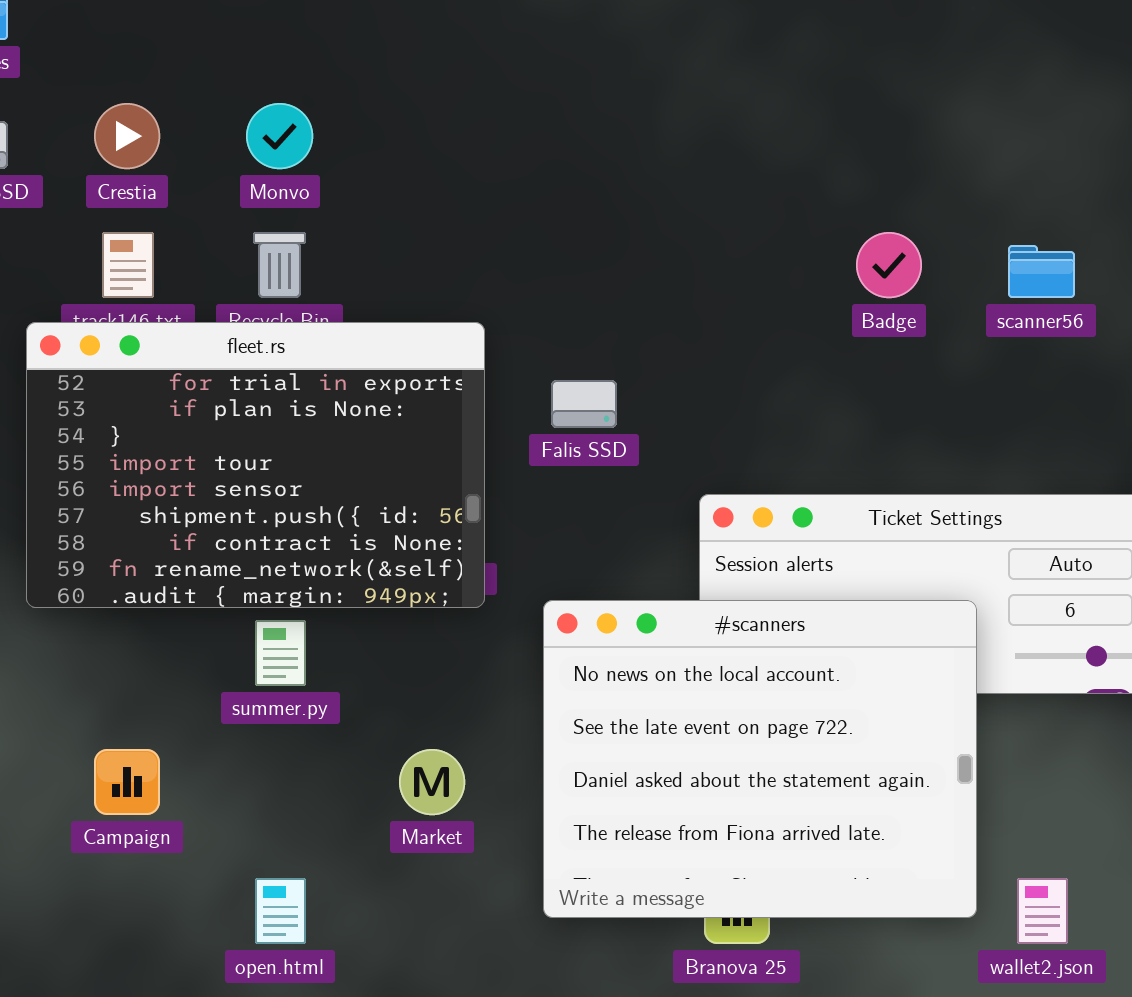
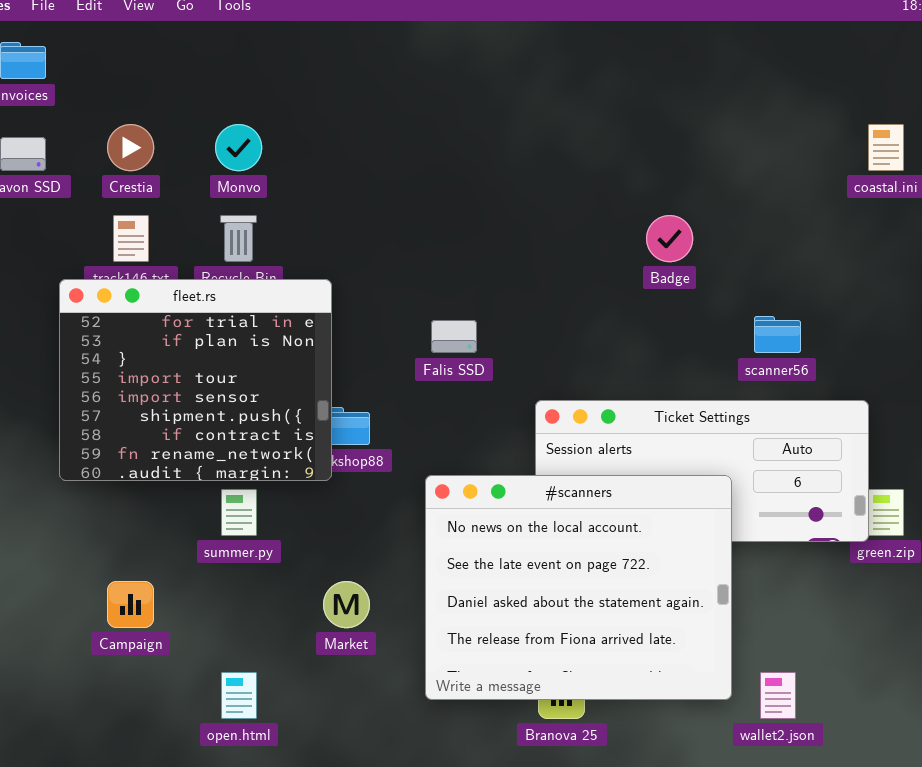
scanner56: [1008,245,1075,298] -> [754,316,801,353], moved
fleet.rs: [26,322,485,608] -> [59,279,332,481], resized

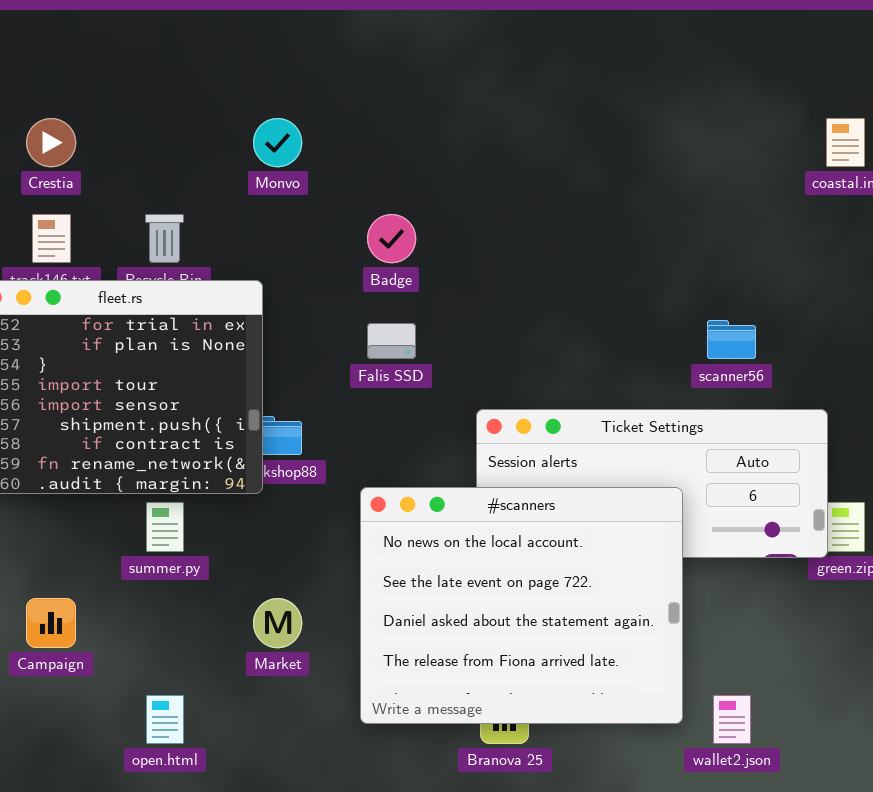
Monvo: [215,124,262,171] -> [253,118,302,167], moved
Badge: [646,215,693,262] -> [367,214,416,263], moved

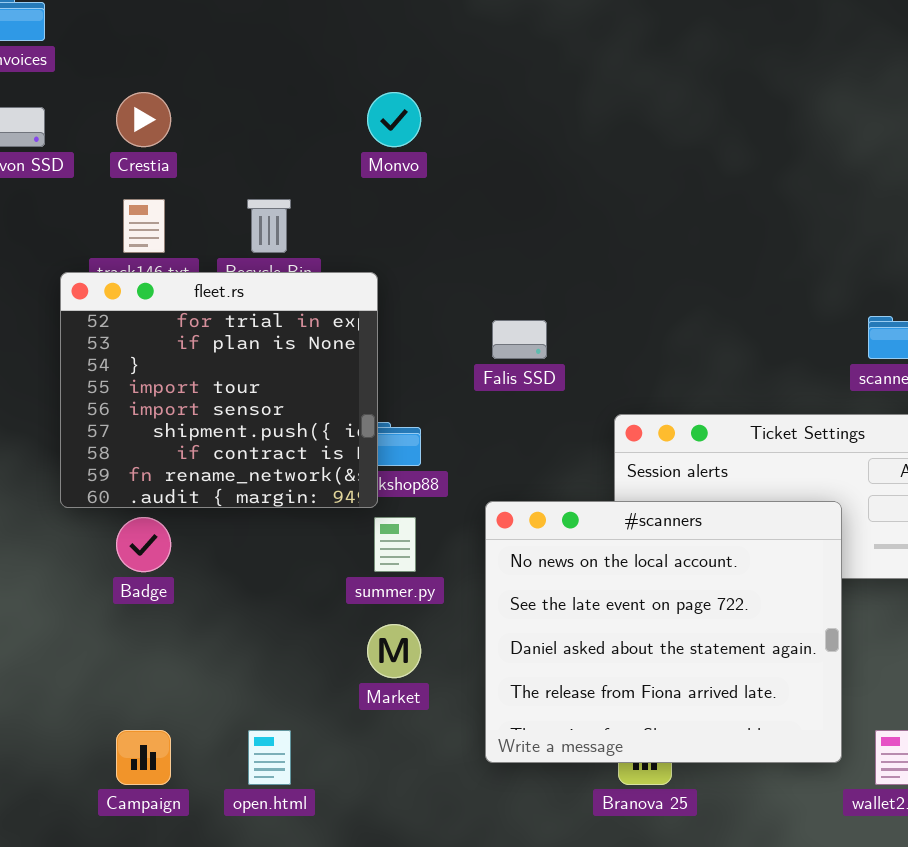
Badge: [367,214,416,263] -> [116,517,171,572], moved
summer.py: [146,502,184,552] -> [374,517,416,572], moved
Campaign: [26,598,76,648] -> [116,730,171,785], moved

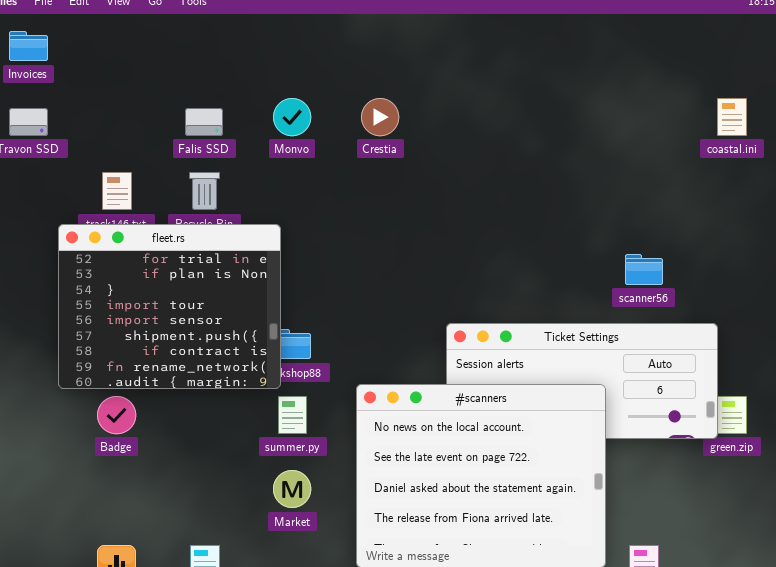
Crestia: [116,92,171,147] -> [361,98,399,136], moved
Falis SSD: [492,320,547,359] -> [185,108,223,136], moved

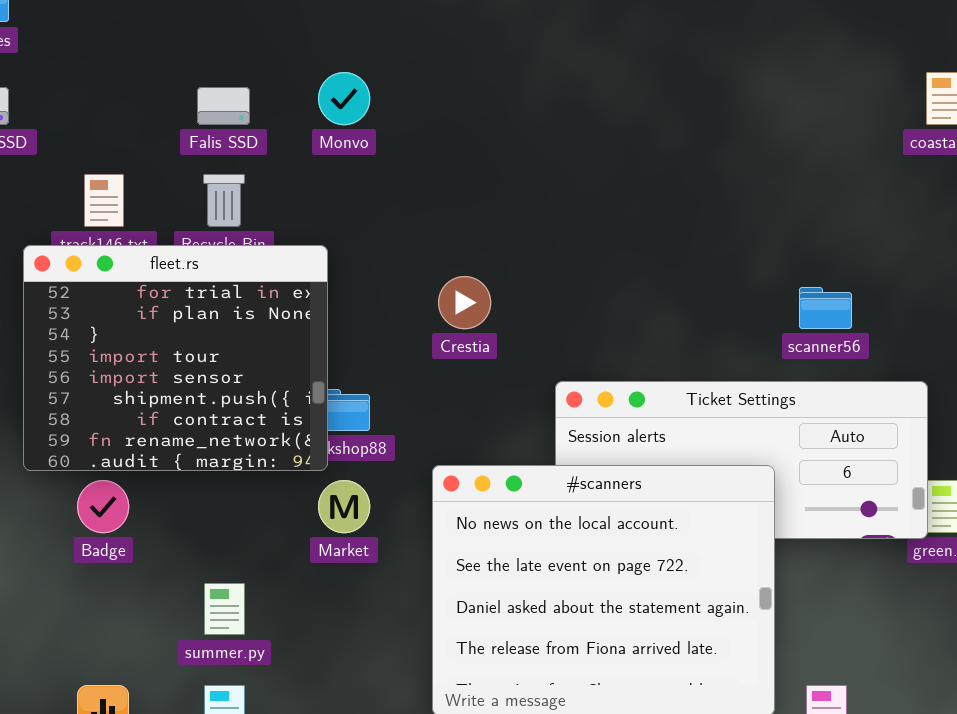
Crestia: [361,98,399,136] -> [438,276,491,329], moved
summer.py: [278,396,307,434] -> [204,583,245,635], moved
Market: [273,470,311,508] -> [318,480,370,533], moved

